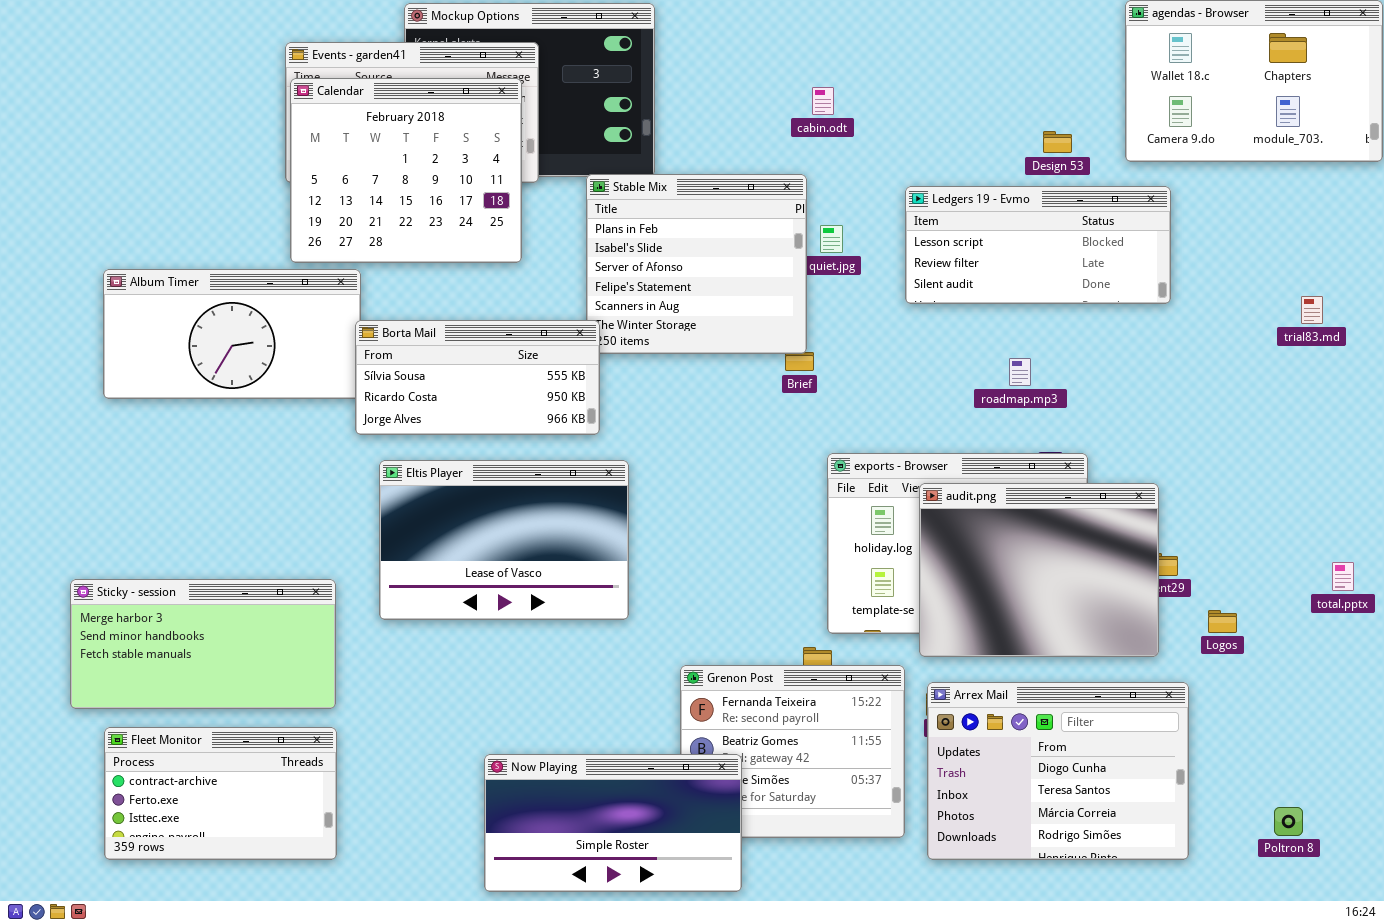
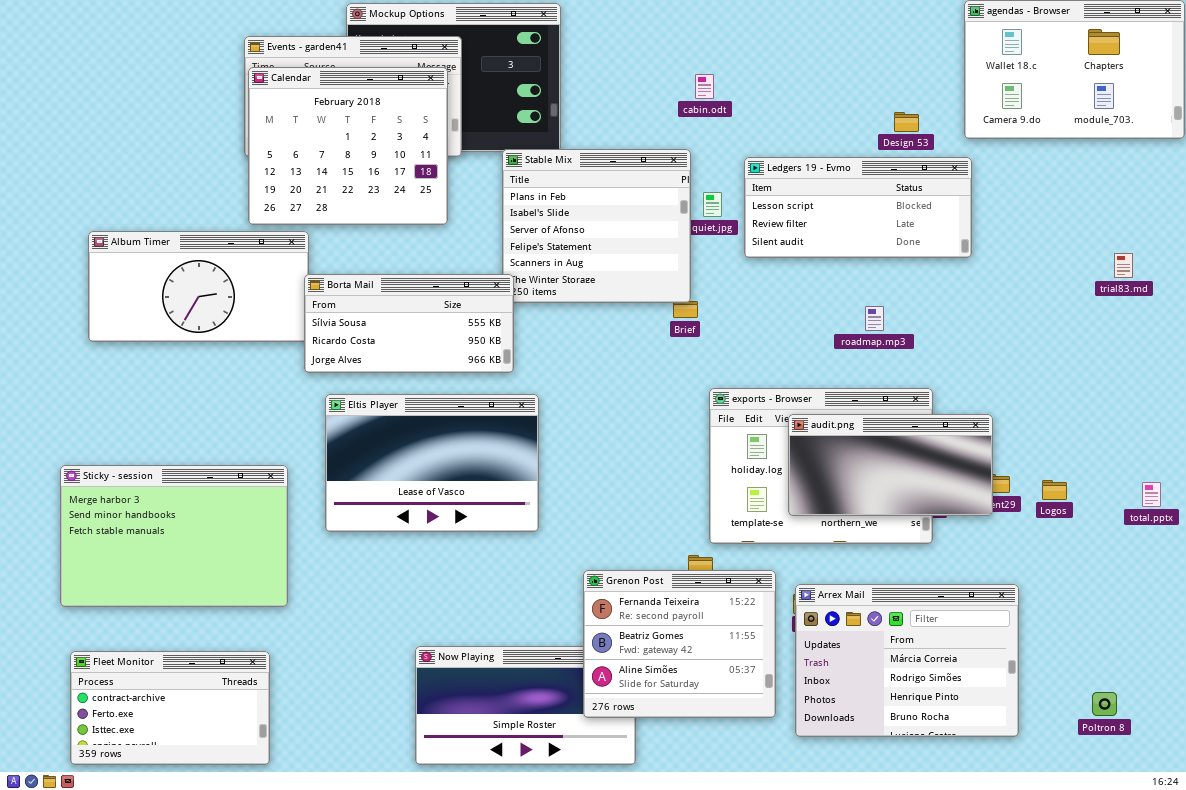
Ledgers 19 - Evmo: [905,186,1171,304] -> [744,157,972,258], moved
audit.png: [919,483,1159,657] -> [788,414,993,516], resized
Sticky - session: [70,579,336,709] -> [60,465,288,607], resized
Logos: [1208,610,1237,633] -> [1042,480,1067,500], moved
Grenon Post: [680,665,905,838] -> [583,570,776,718], raised
Arrex Mail: [927,682,1189,860] -> [795,584,1019,737], scrolled down 2 rows
Fleet Monitor: [104,727,337,860] -> [70,651,270,765], moved

